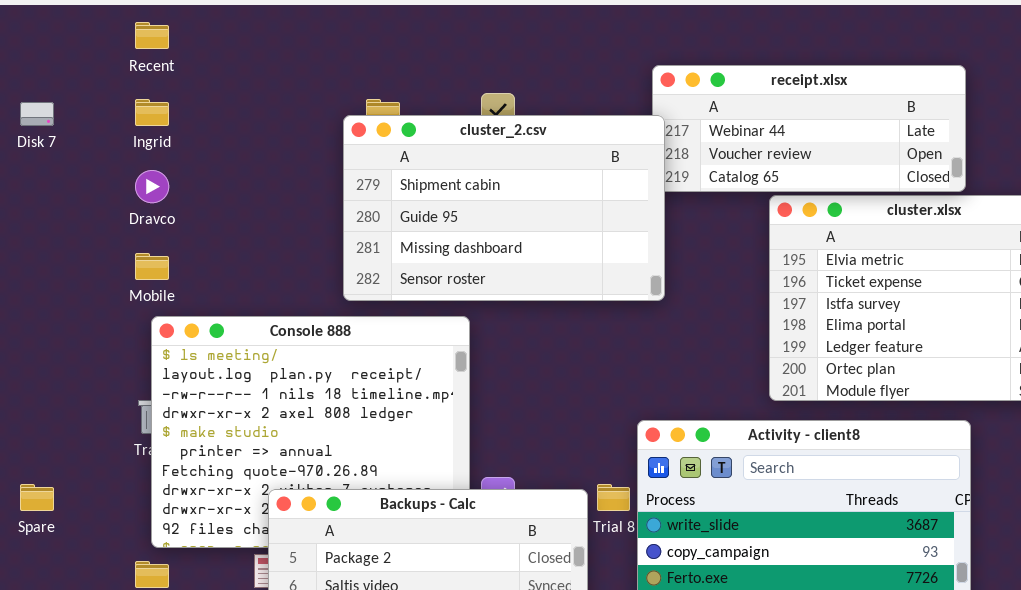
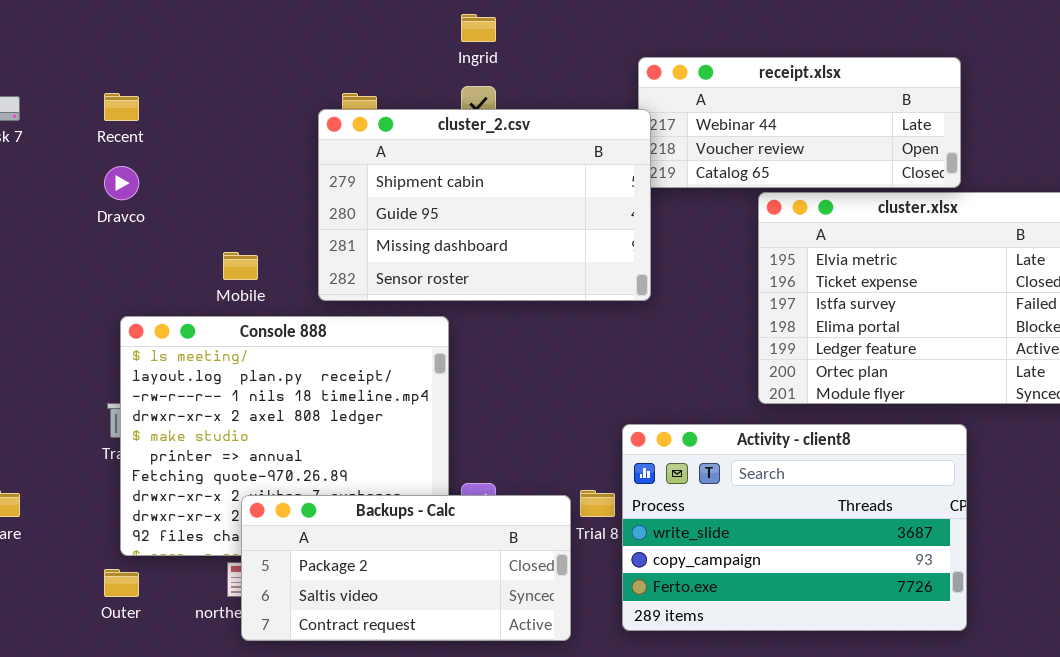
Recent: [135,22,169,49] -> [104,93,139,121], moved
Ingrid: [135,99,169,126] -> [461,14,496,42], moved
Mobile: [135,253,169,280] -> [223,252,258,280], moved

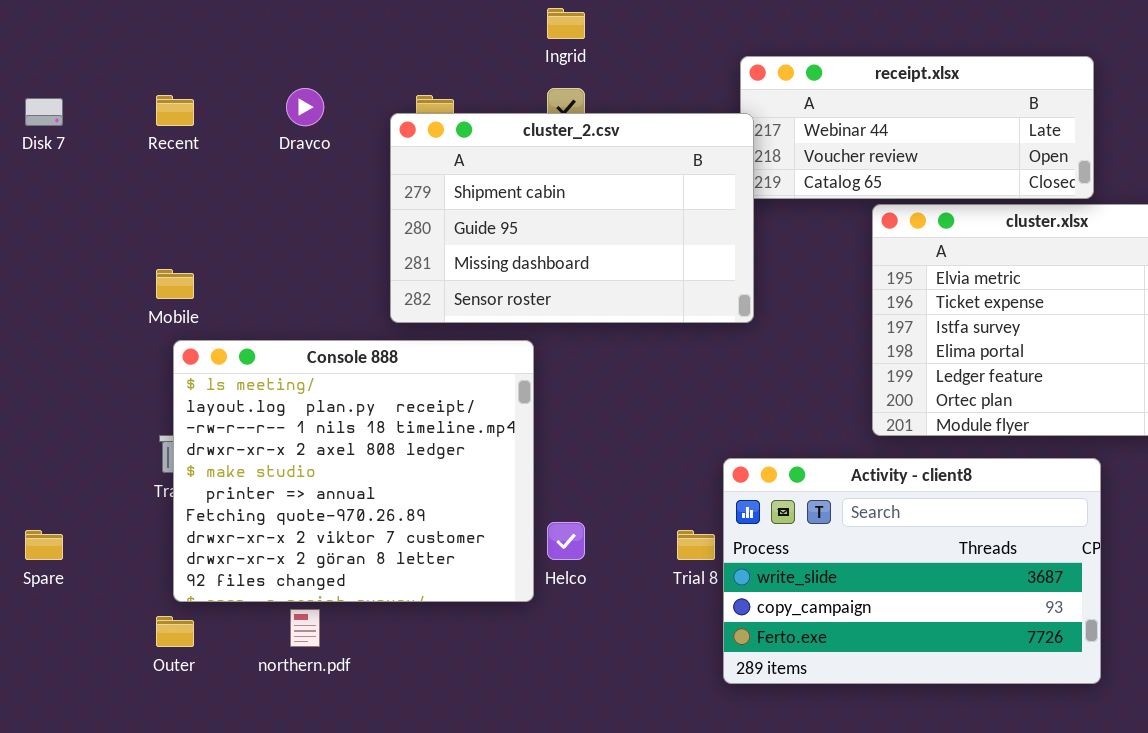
Dravco: [104,166,139,200] -> [286,88,324,126], moved
Mobile: [223,252,258,280] -> [156,269,194,299], moved
Backups - Calc: [241,495,571,641] -> none, closed

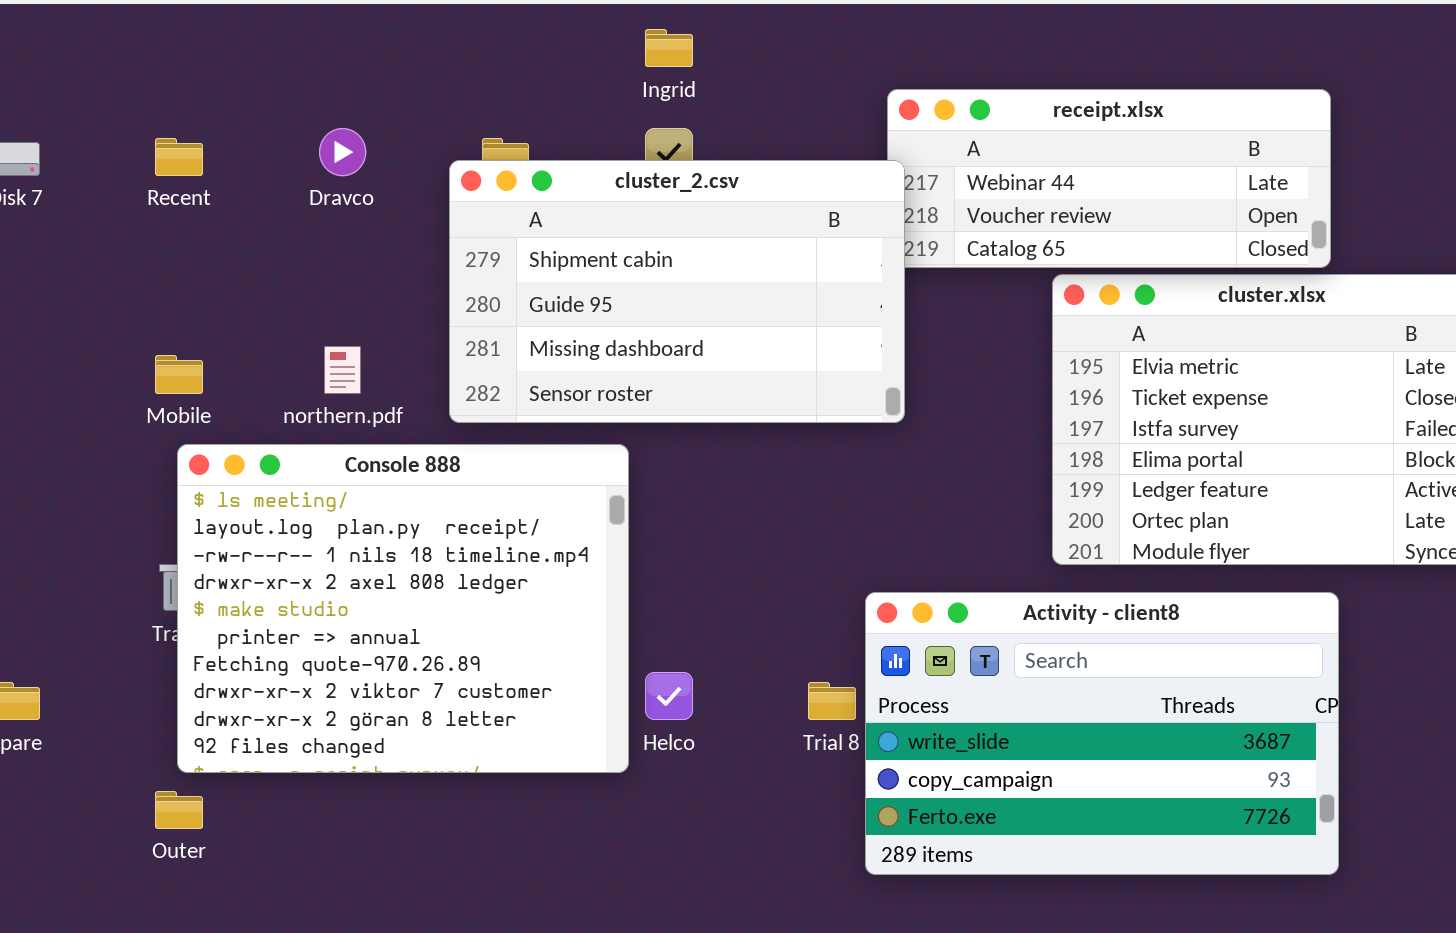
northern.pdf: [290,609,320,647] -> [324,346,361,394], moved

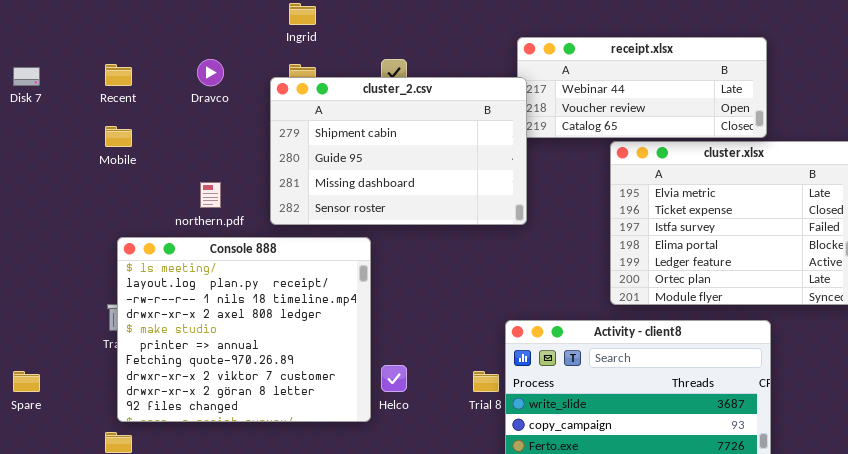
Ingrid: [645,29,693,67] -> [289,3,316,25], moved
Mobile: [155,355,203,394] -> [105,126,132,147], moved

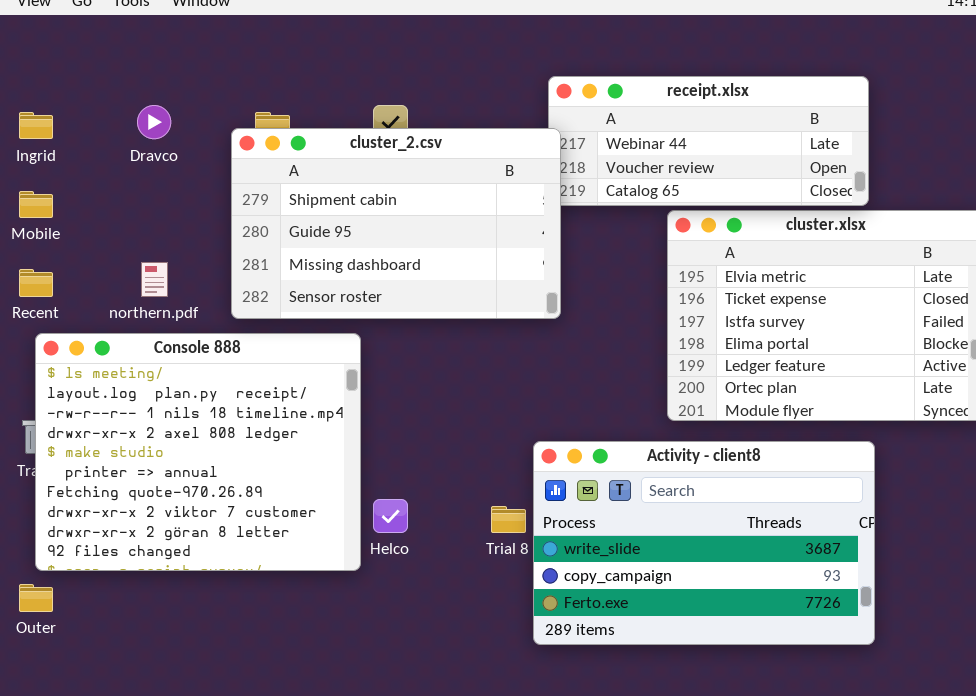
Ingrid: [289,3,316,25] -> [19,112,53,139], moved
Recent: [105,64,132,86] -> [19,269,53,297], moved

